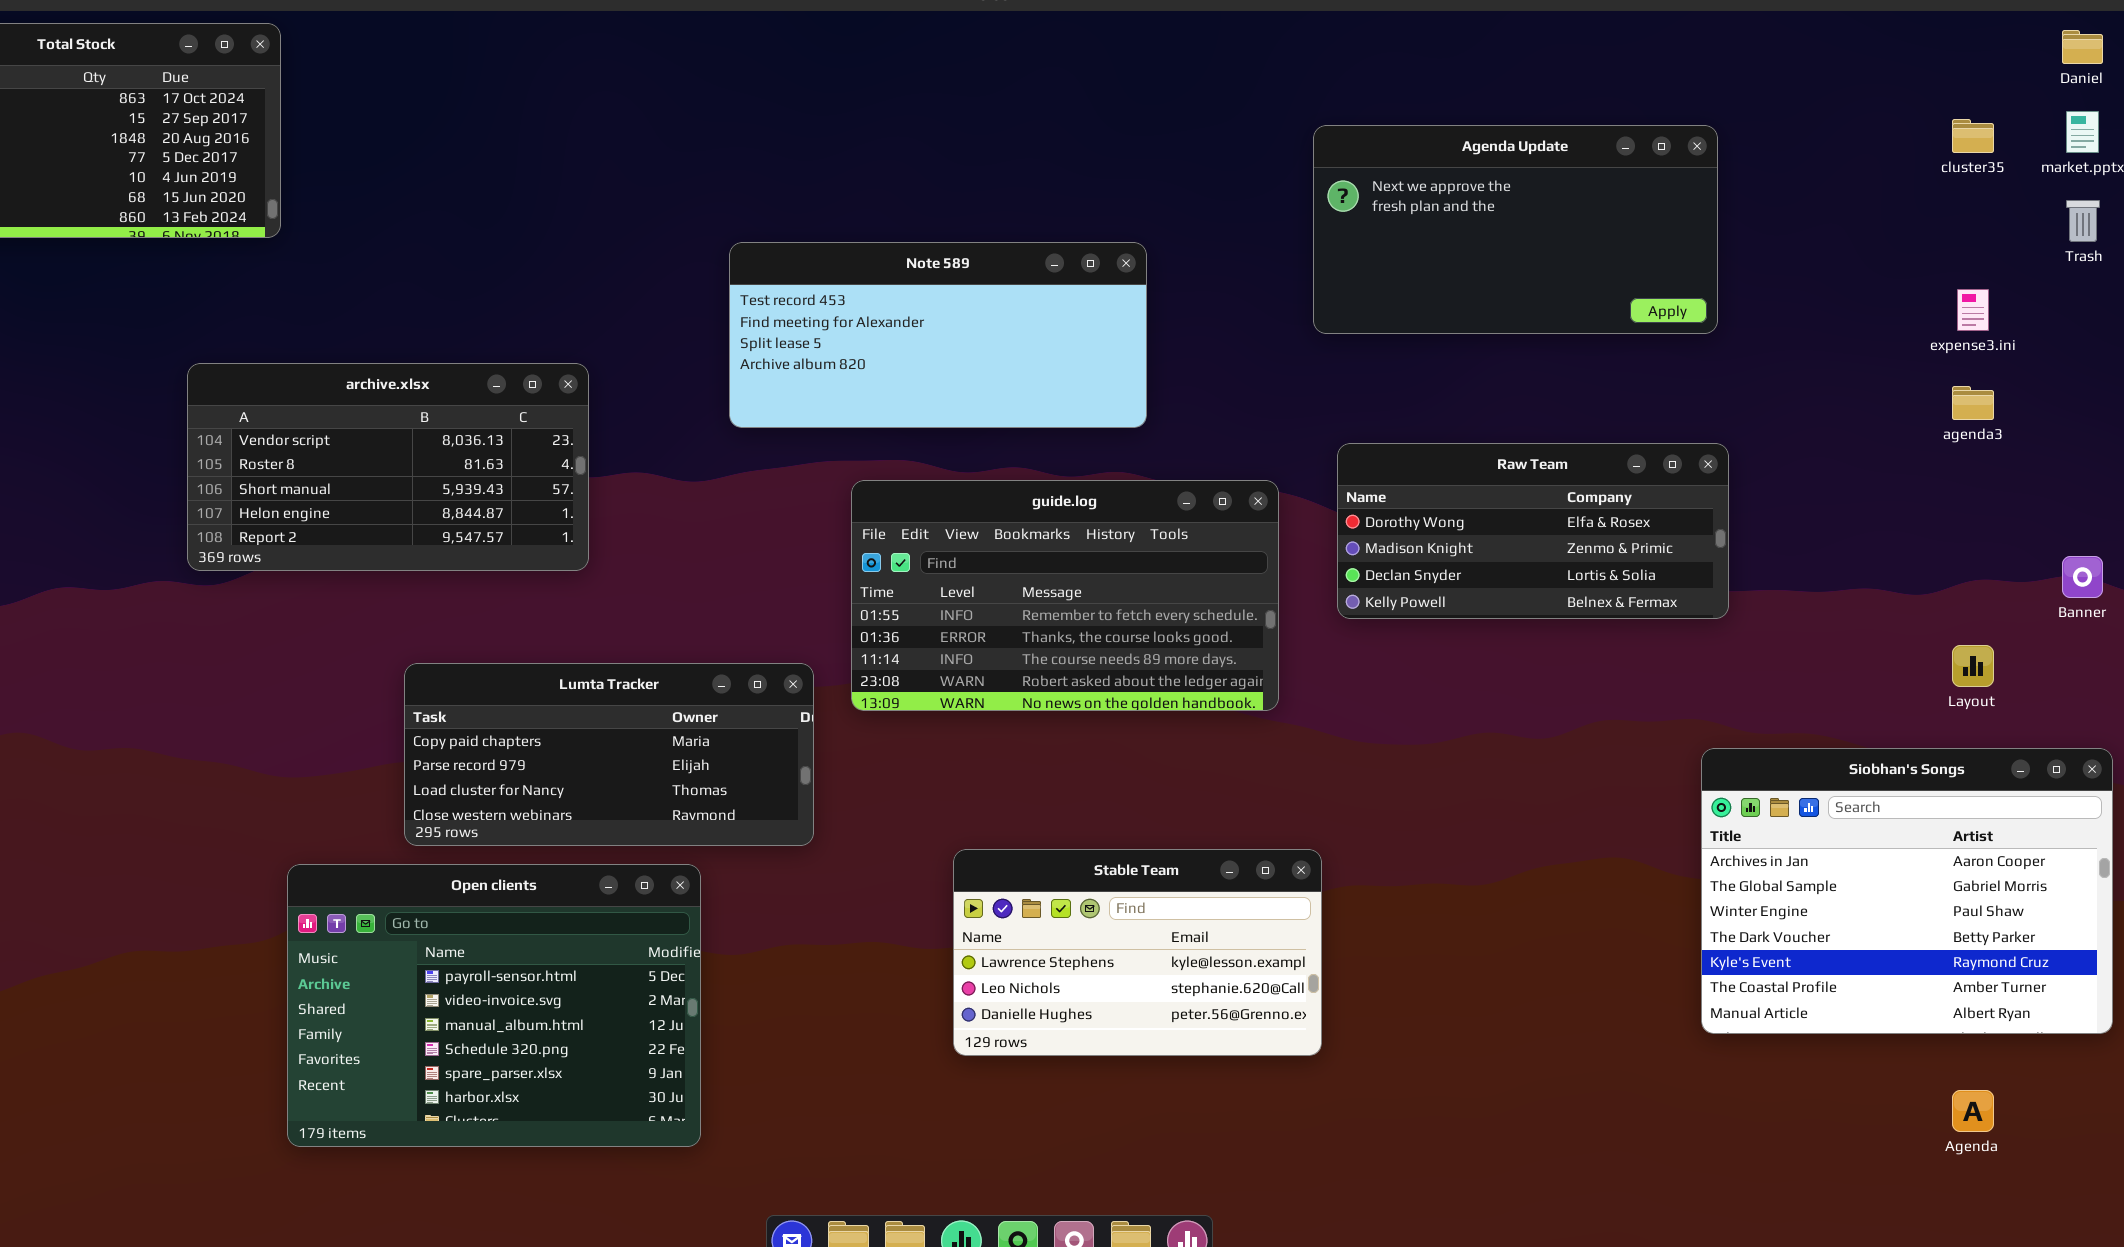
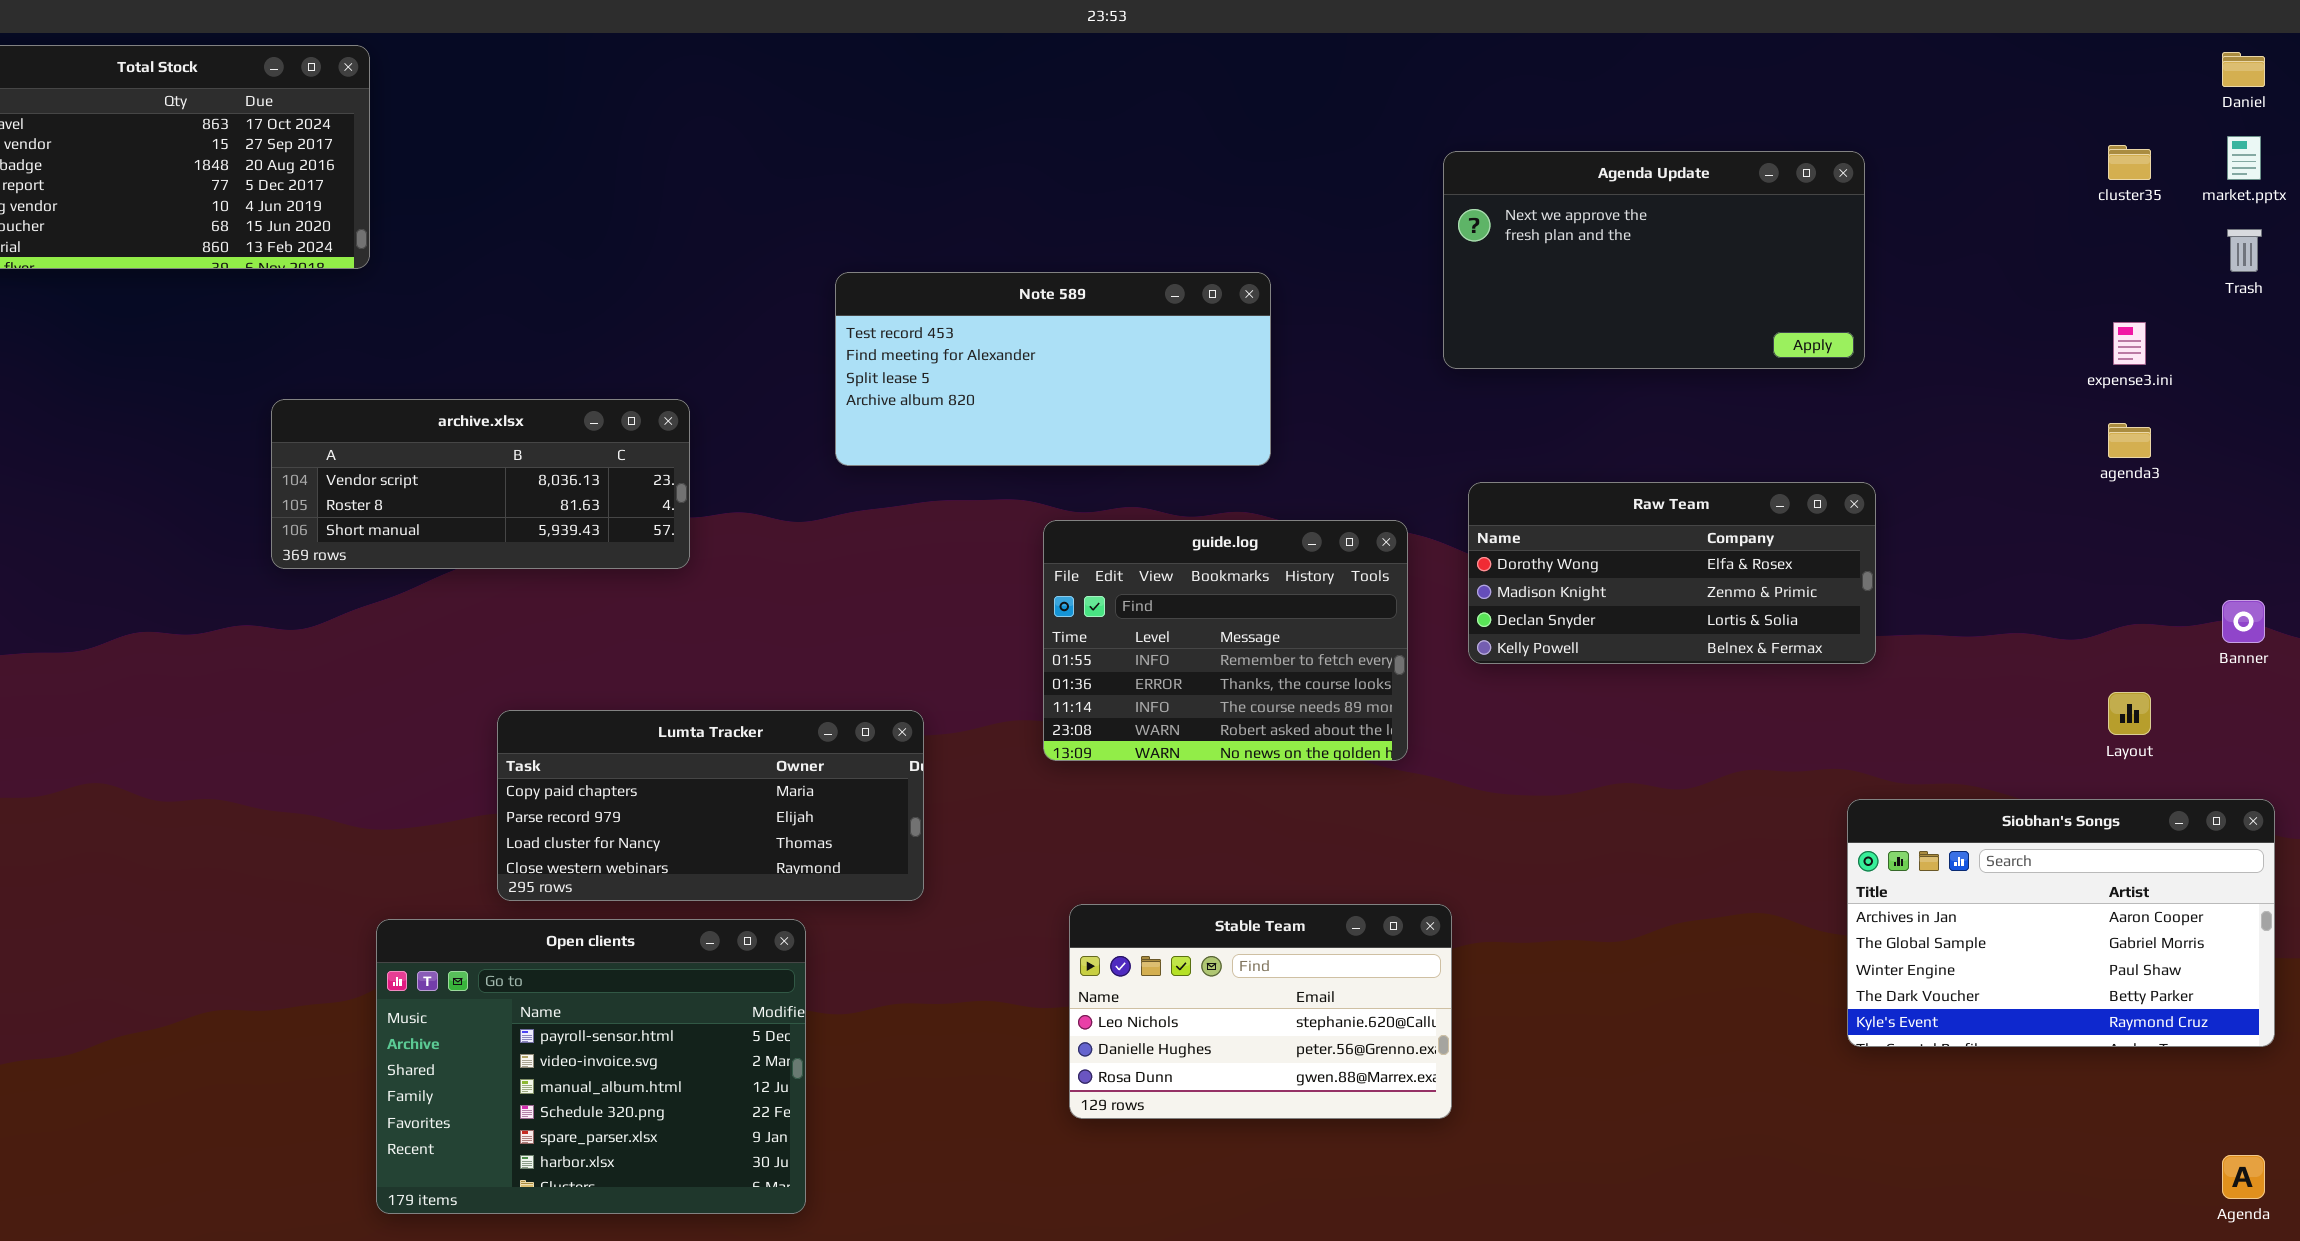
archive.xlsx: [187,363,589,571] -> [271,399,690,569], resized
guide.log: [851,480,1279,711] -> [1043,520,1408,761], resized
Siobhan's Songs: [1701,748,2113,1034] -> [1847,799,2275,1047], resized
Stable Team: [953,849,1322,1056] -> [1069,904,1452,1119], scrolled down 1 row
Agenda: [1952,1090,1994,1132] -> [2222,1155,2265,1199], moved

